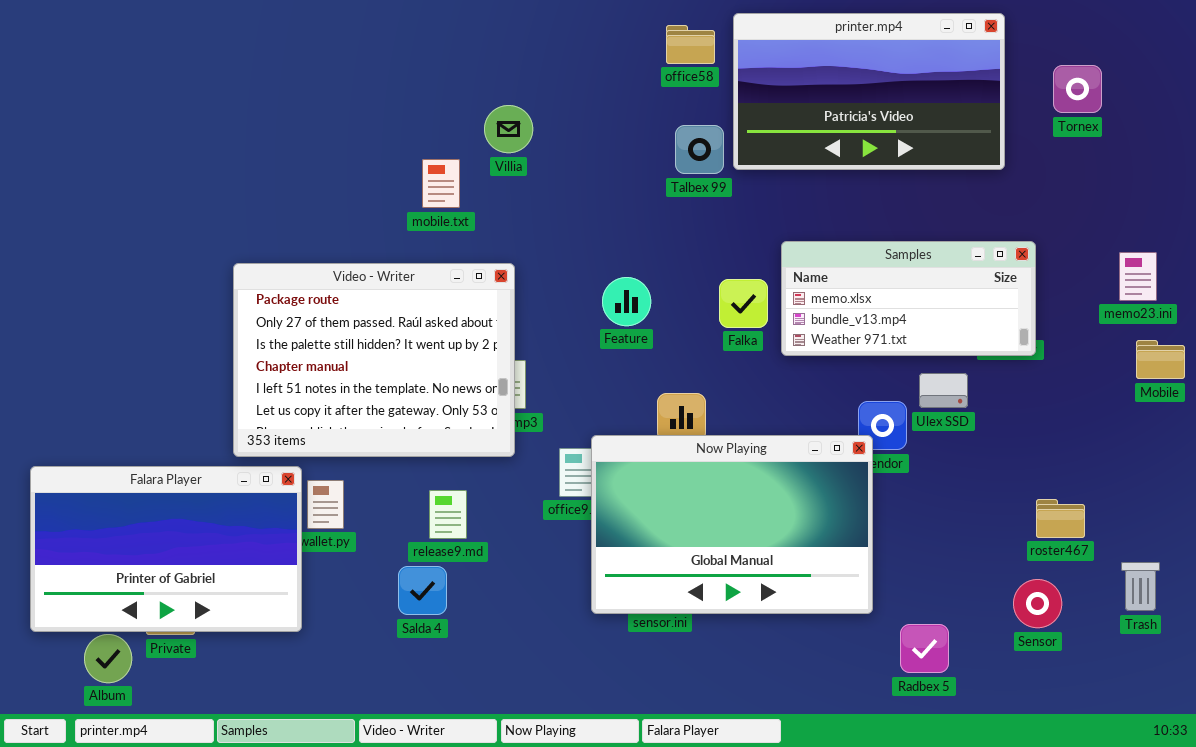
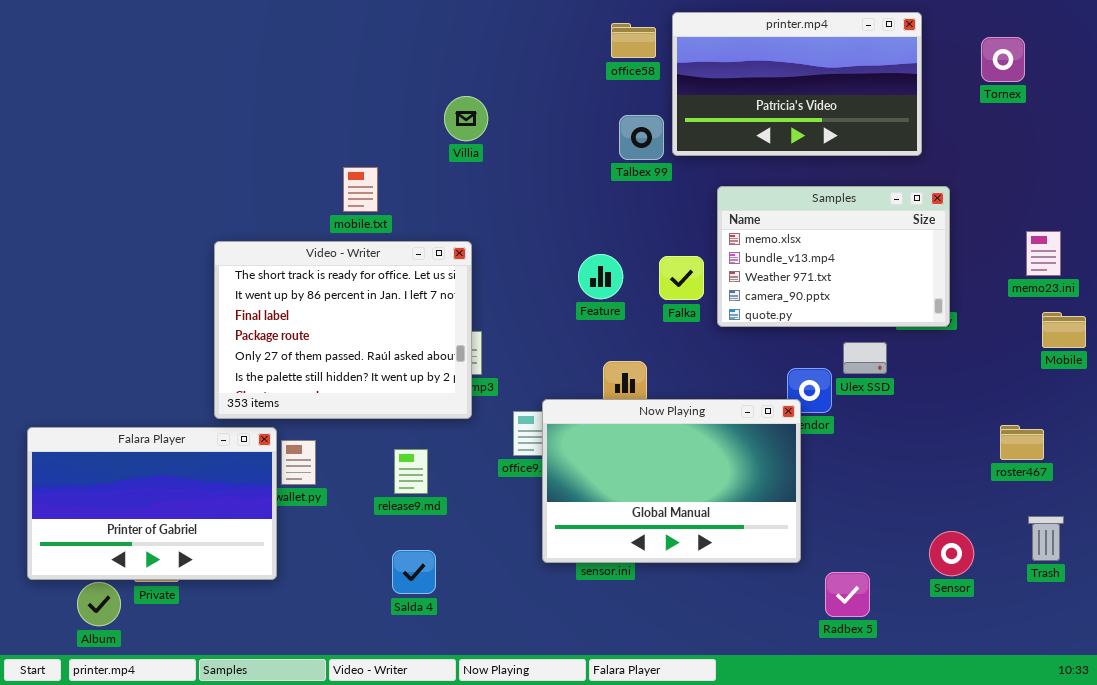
Tornex: [1053,65,1102,113] -> [981,37,1025,82], moved
mobile.txt: [422,159,460,208] -> [343,167,378,212], moved
Samples: [781,241,1036,356] -> [717,186,950,327], resized
Video - Writer: [233,263,515,457] -> [214,241,472,419], scrolled up 3 rows
Feature: [602,277,651,326] -> [578,254,623,299], moved
roster467: [1036,499,1085,538] -> [1000,425,1044,460], moved
Salda 4: [398,566,447,615] -> [392,550,436,594], moved

